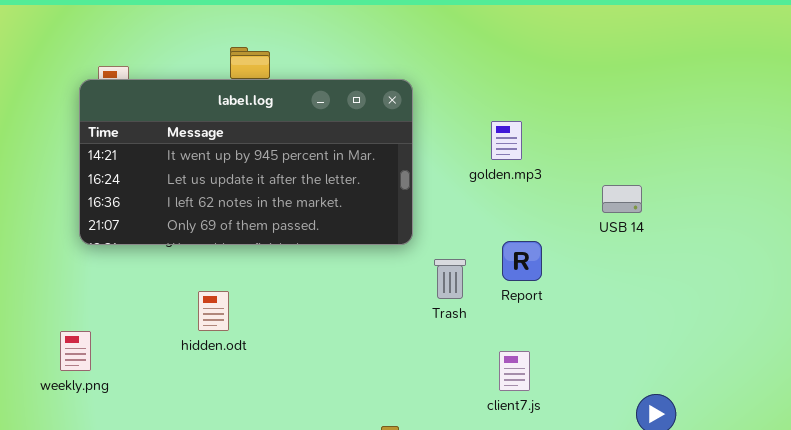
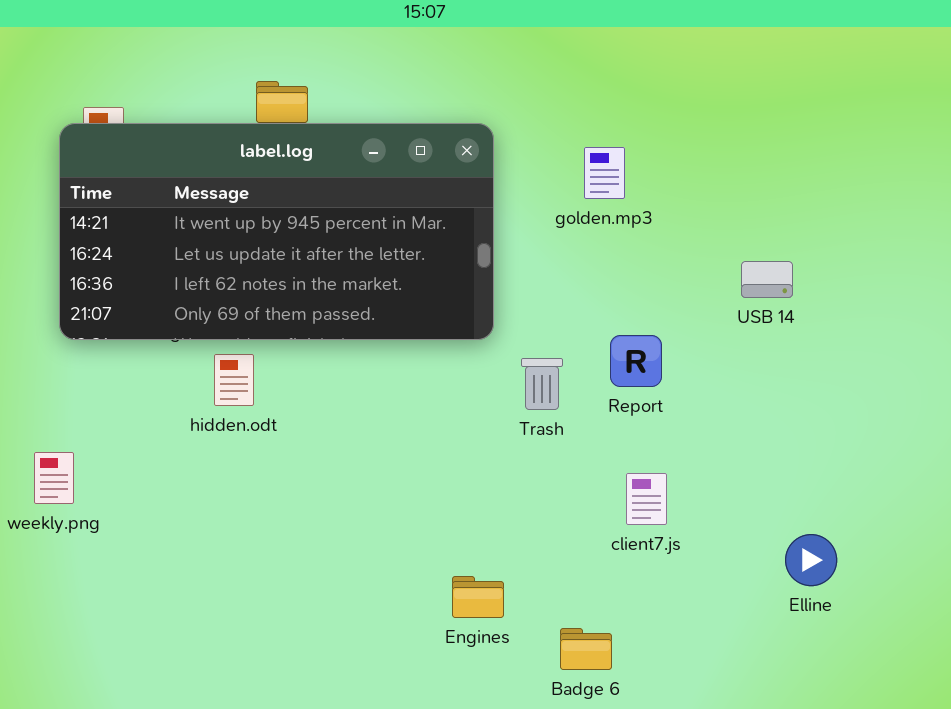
golden.mp3: [491,121,522,160] -> [584,147,625,199], moved
hidden.odt: [198,291,229,331] -> [214,354,254,406], moved
client7.js: [499,351,530,391] -> [626,473,667,525], moved

